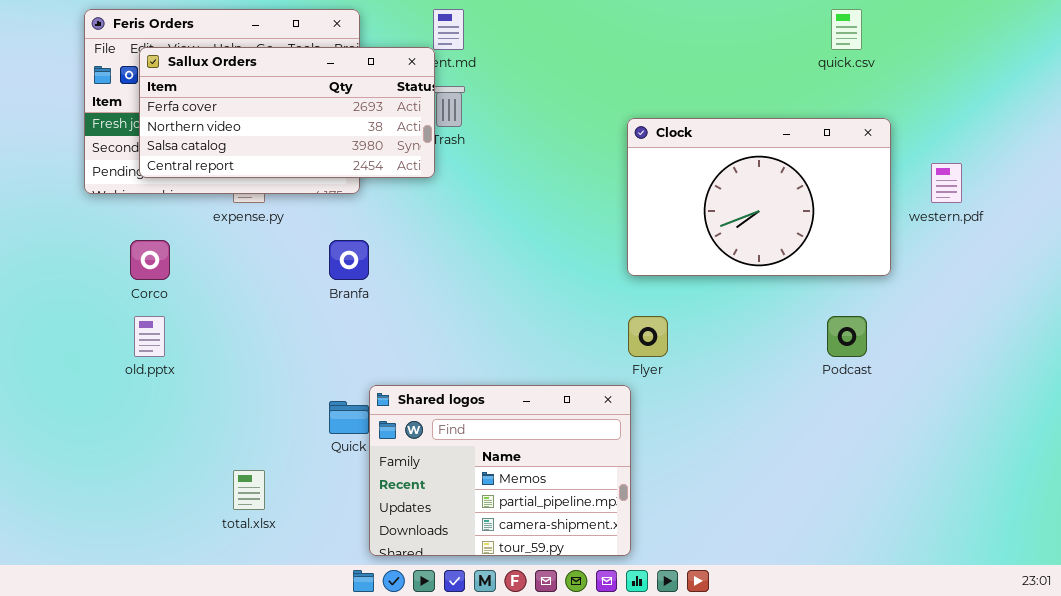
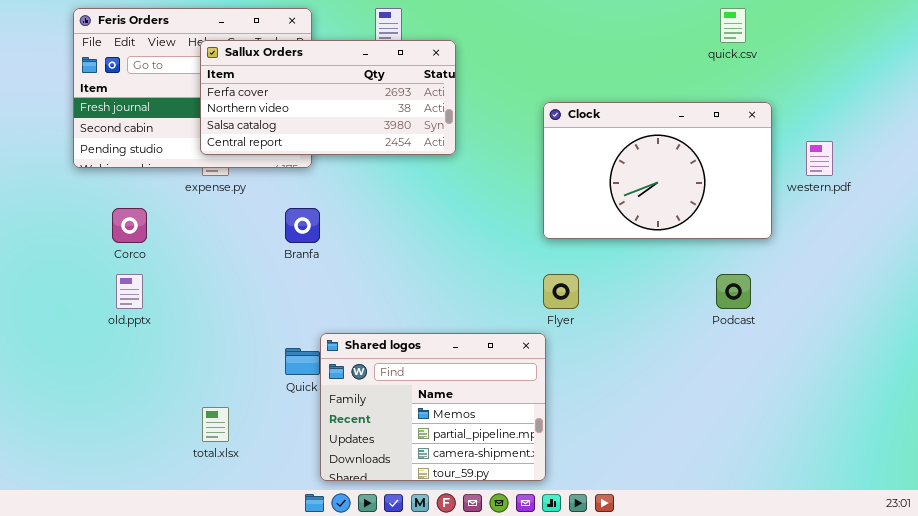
Sallux Orders: [139,47,435,178] -> [200,40,456,155], moved

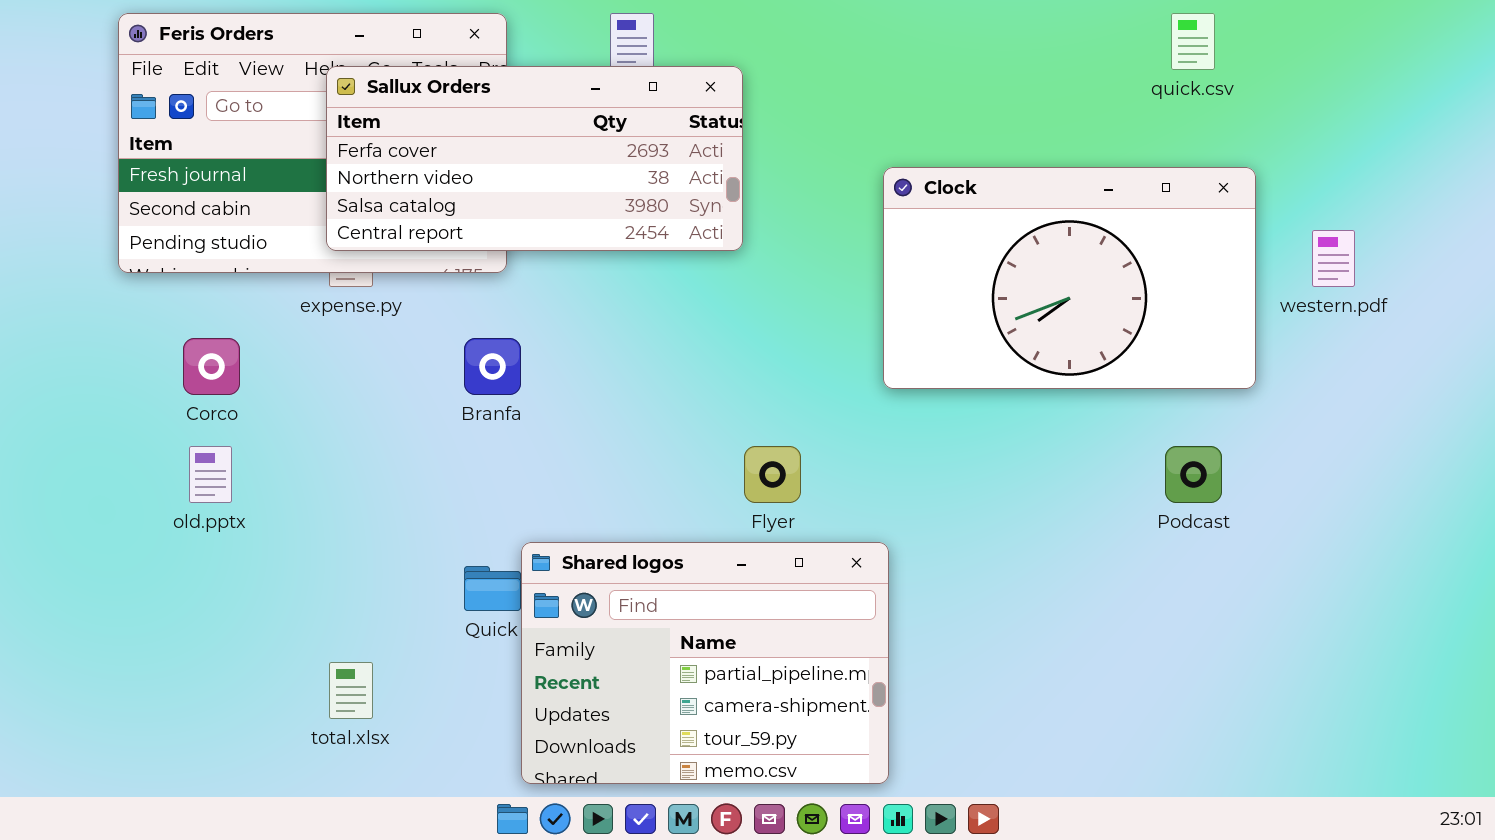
Flyer: [543,274,579,309] -> [744,446,801,503], moved
Shared logos: [320,333,546,481] -> [521,542,889,784], scrolled down 1 row

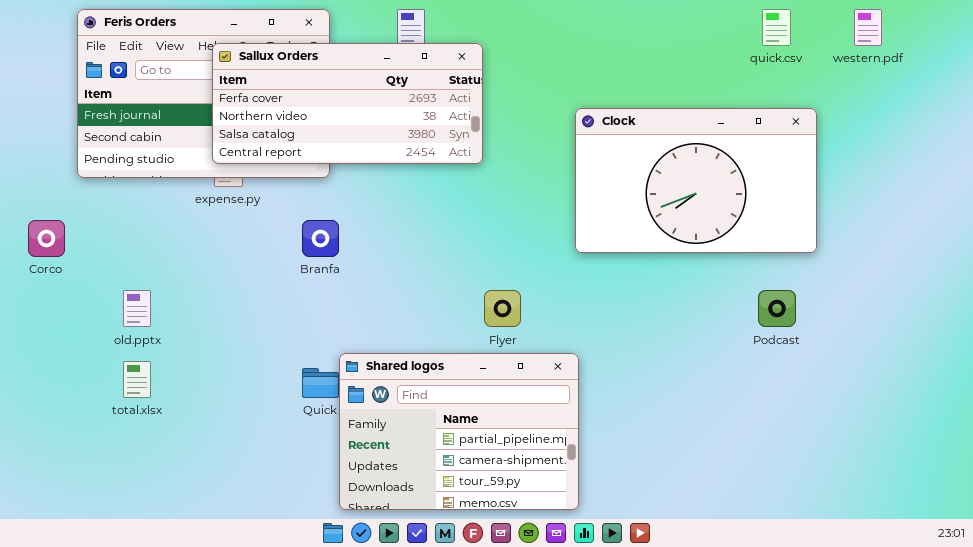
western.pdf: [1312,230,1355,287] -> [854,9,882,46], moved
Corco: [183,338,240,395] -> [28,220,65,257], moved
total.xlsx: [329,662,373,719] -> [123,361,151,398], moved

